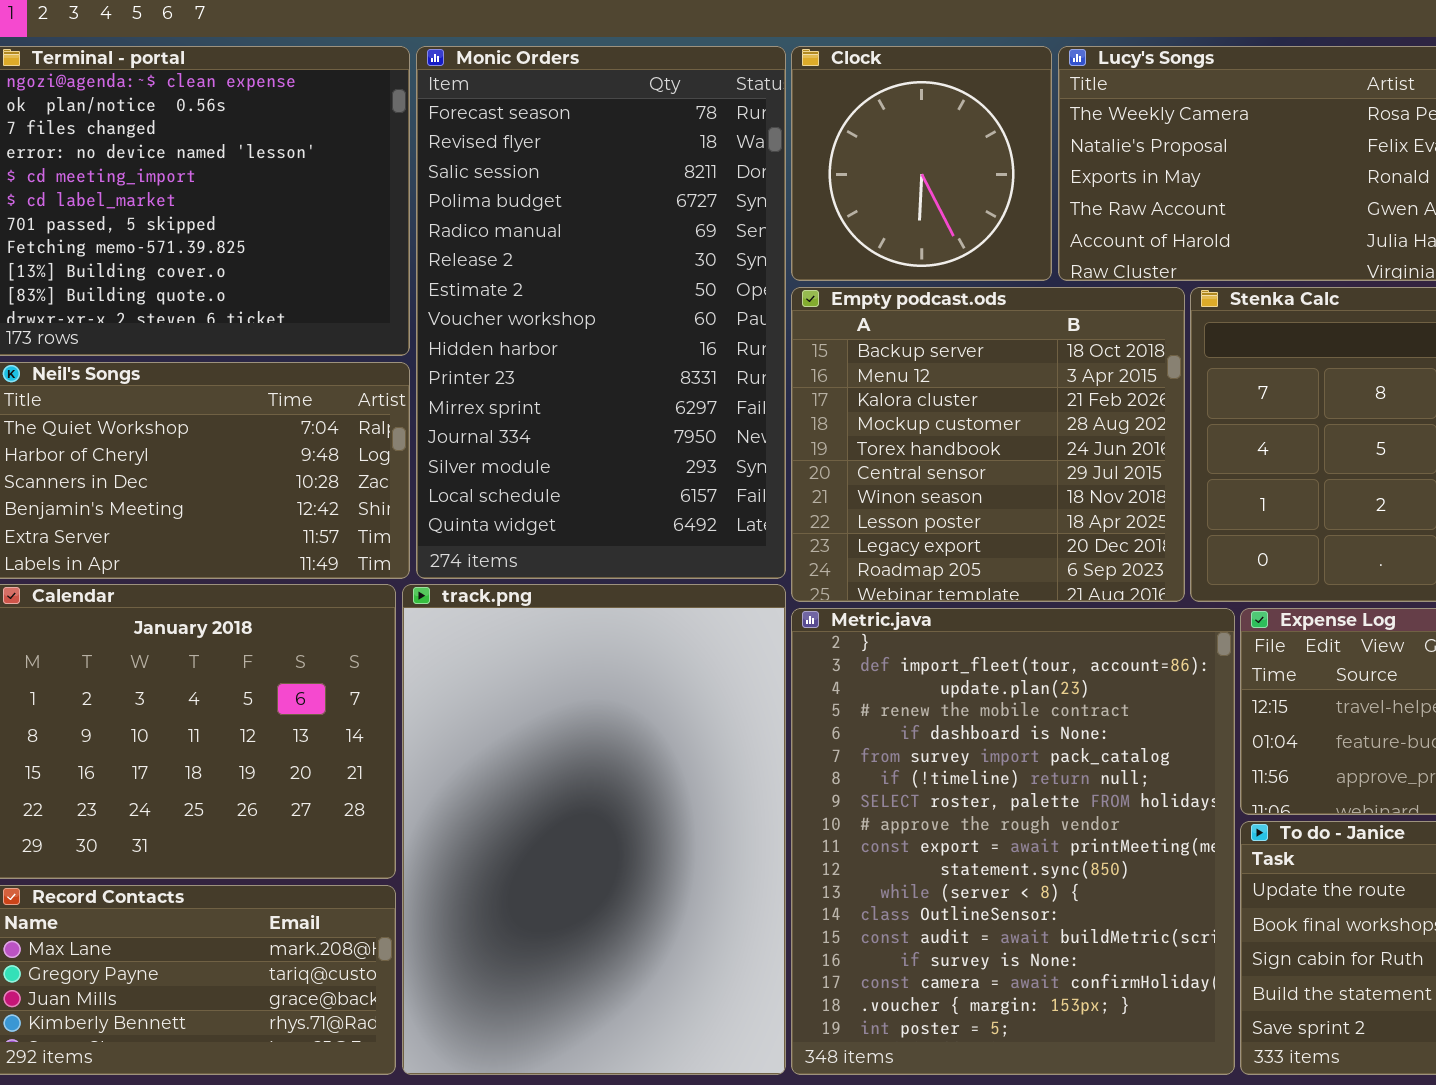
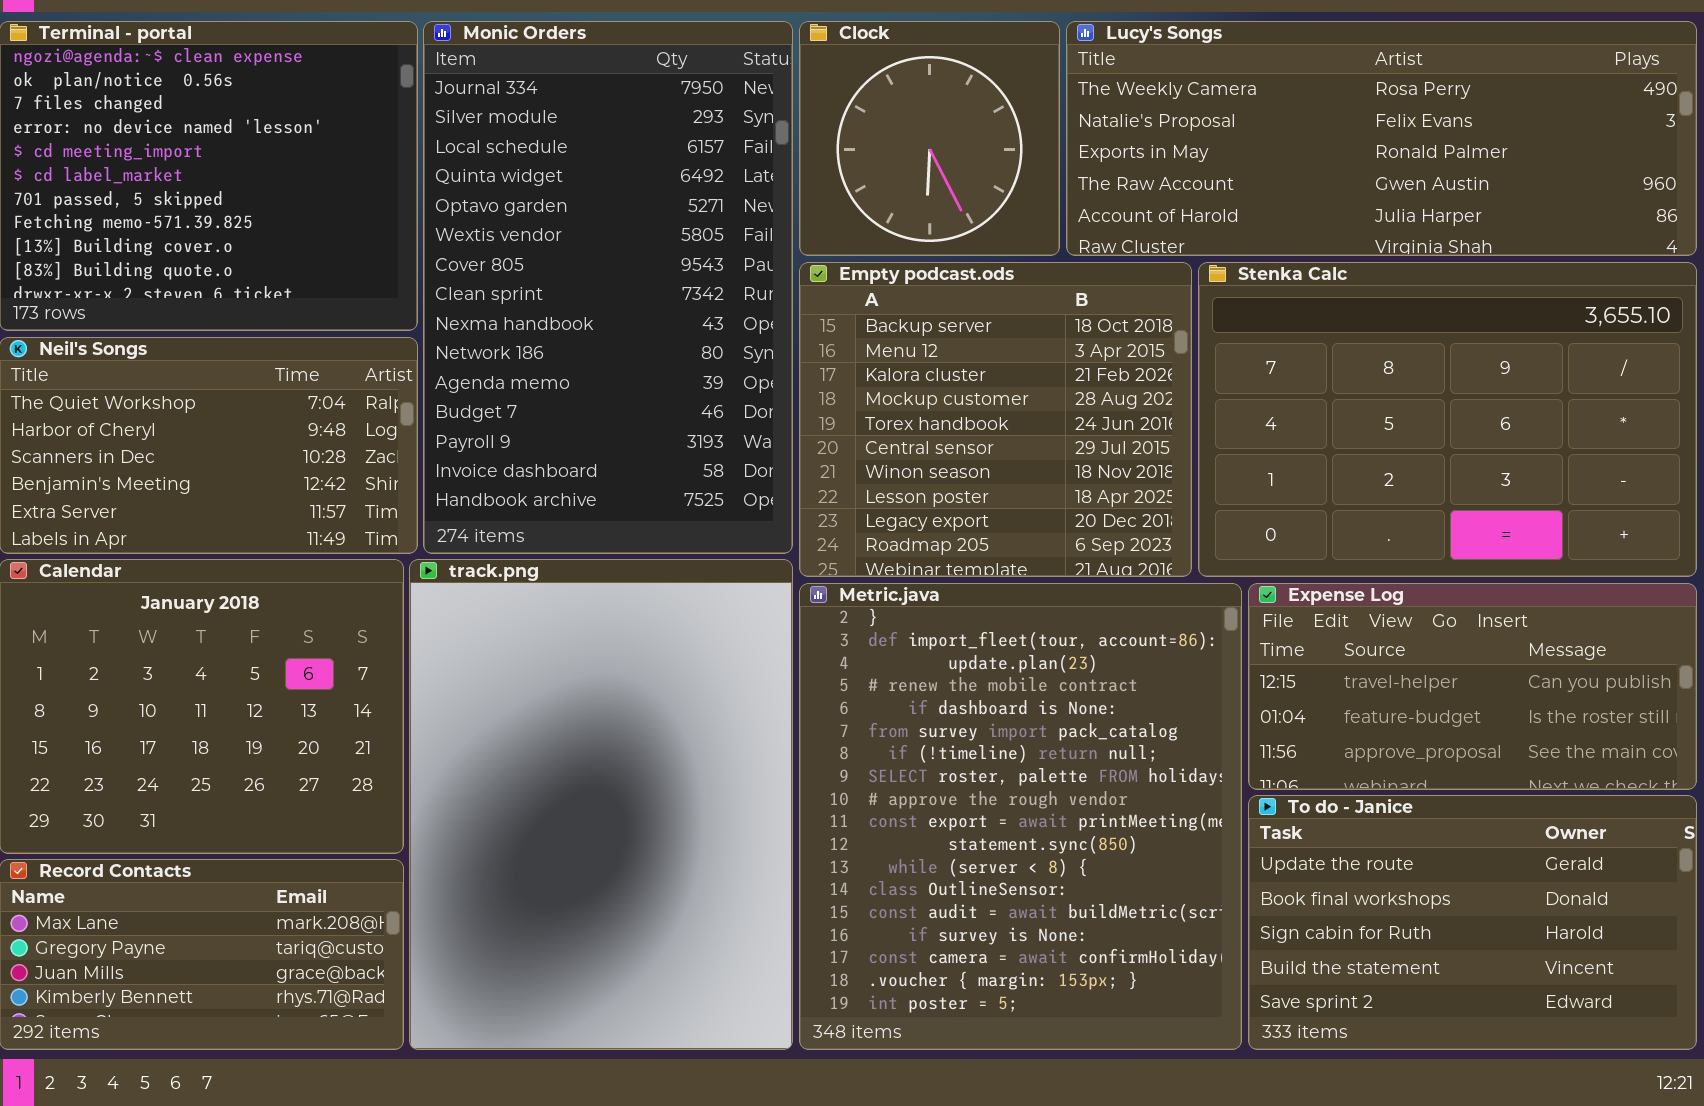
Monic Orders: [416,46,786,579] -> [423,21,793,554], scrolled down 11 rows

